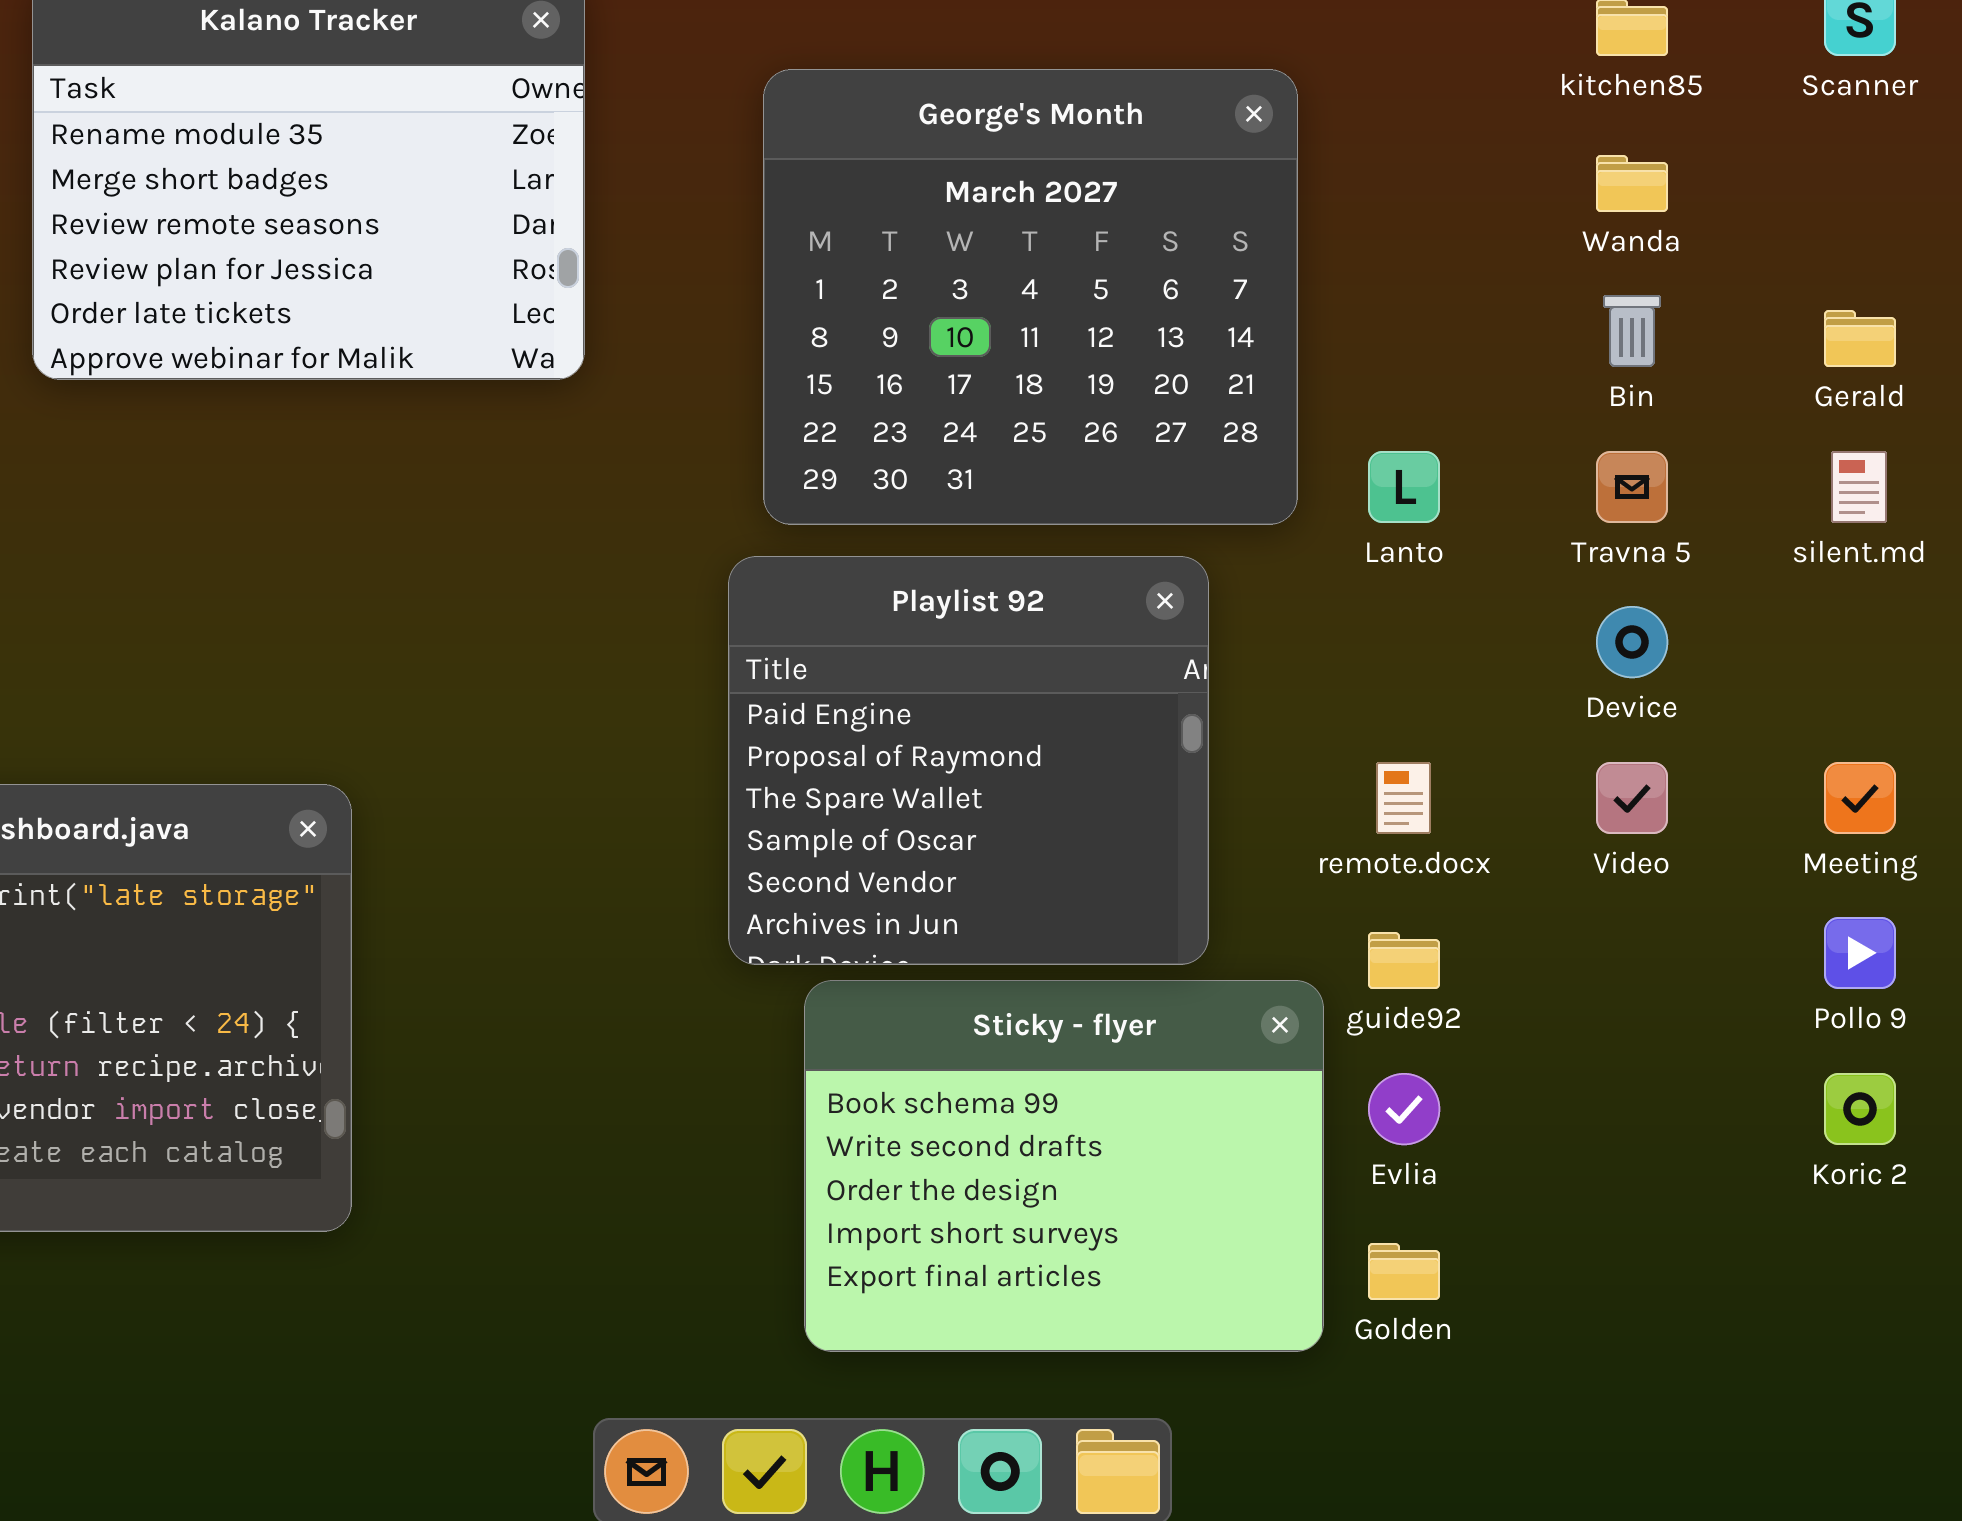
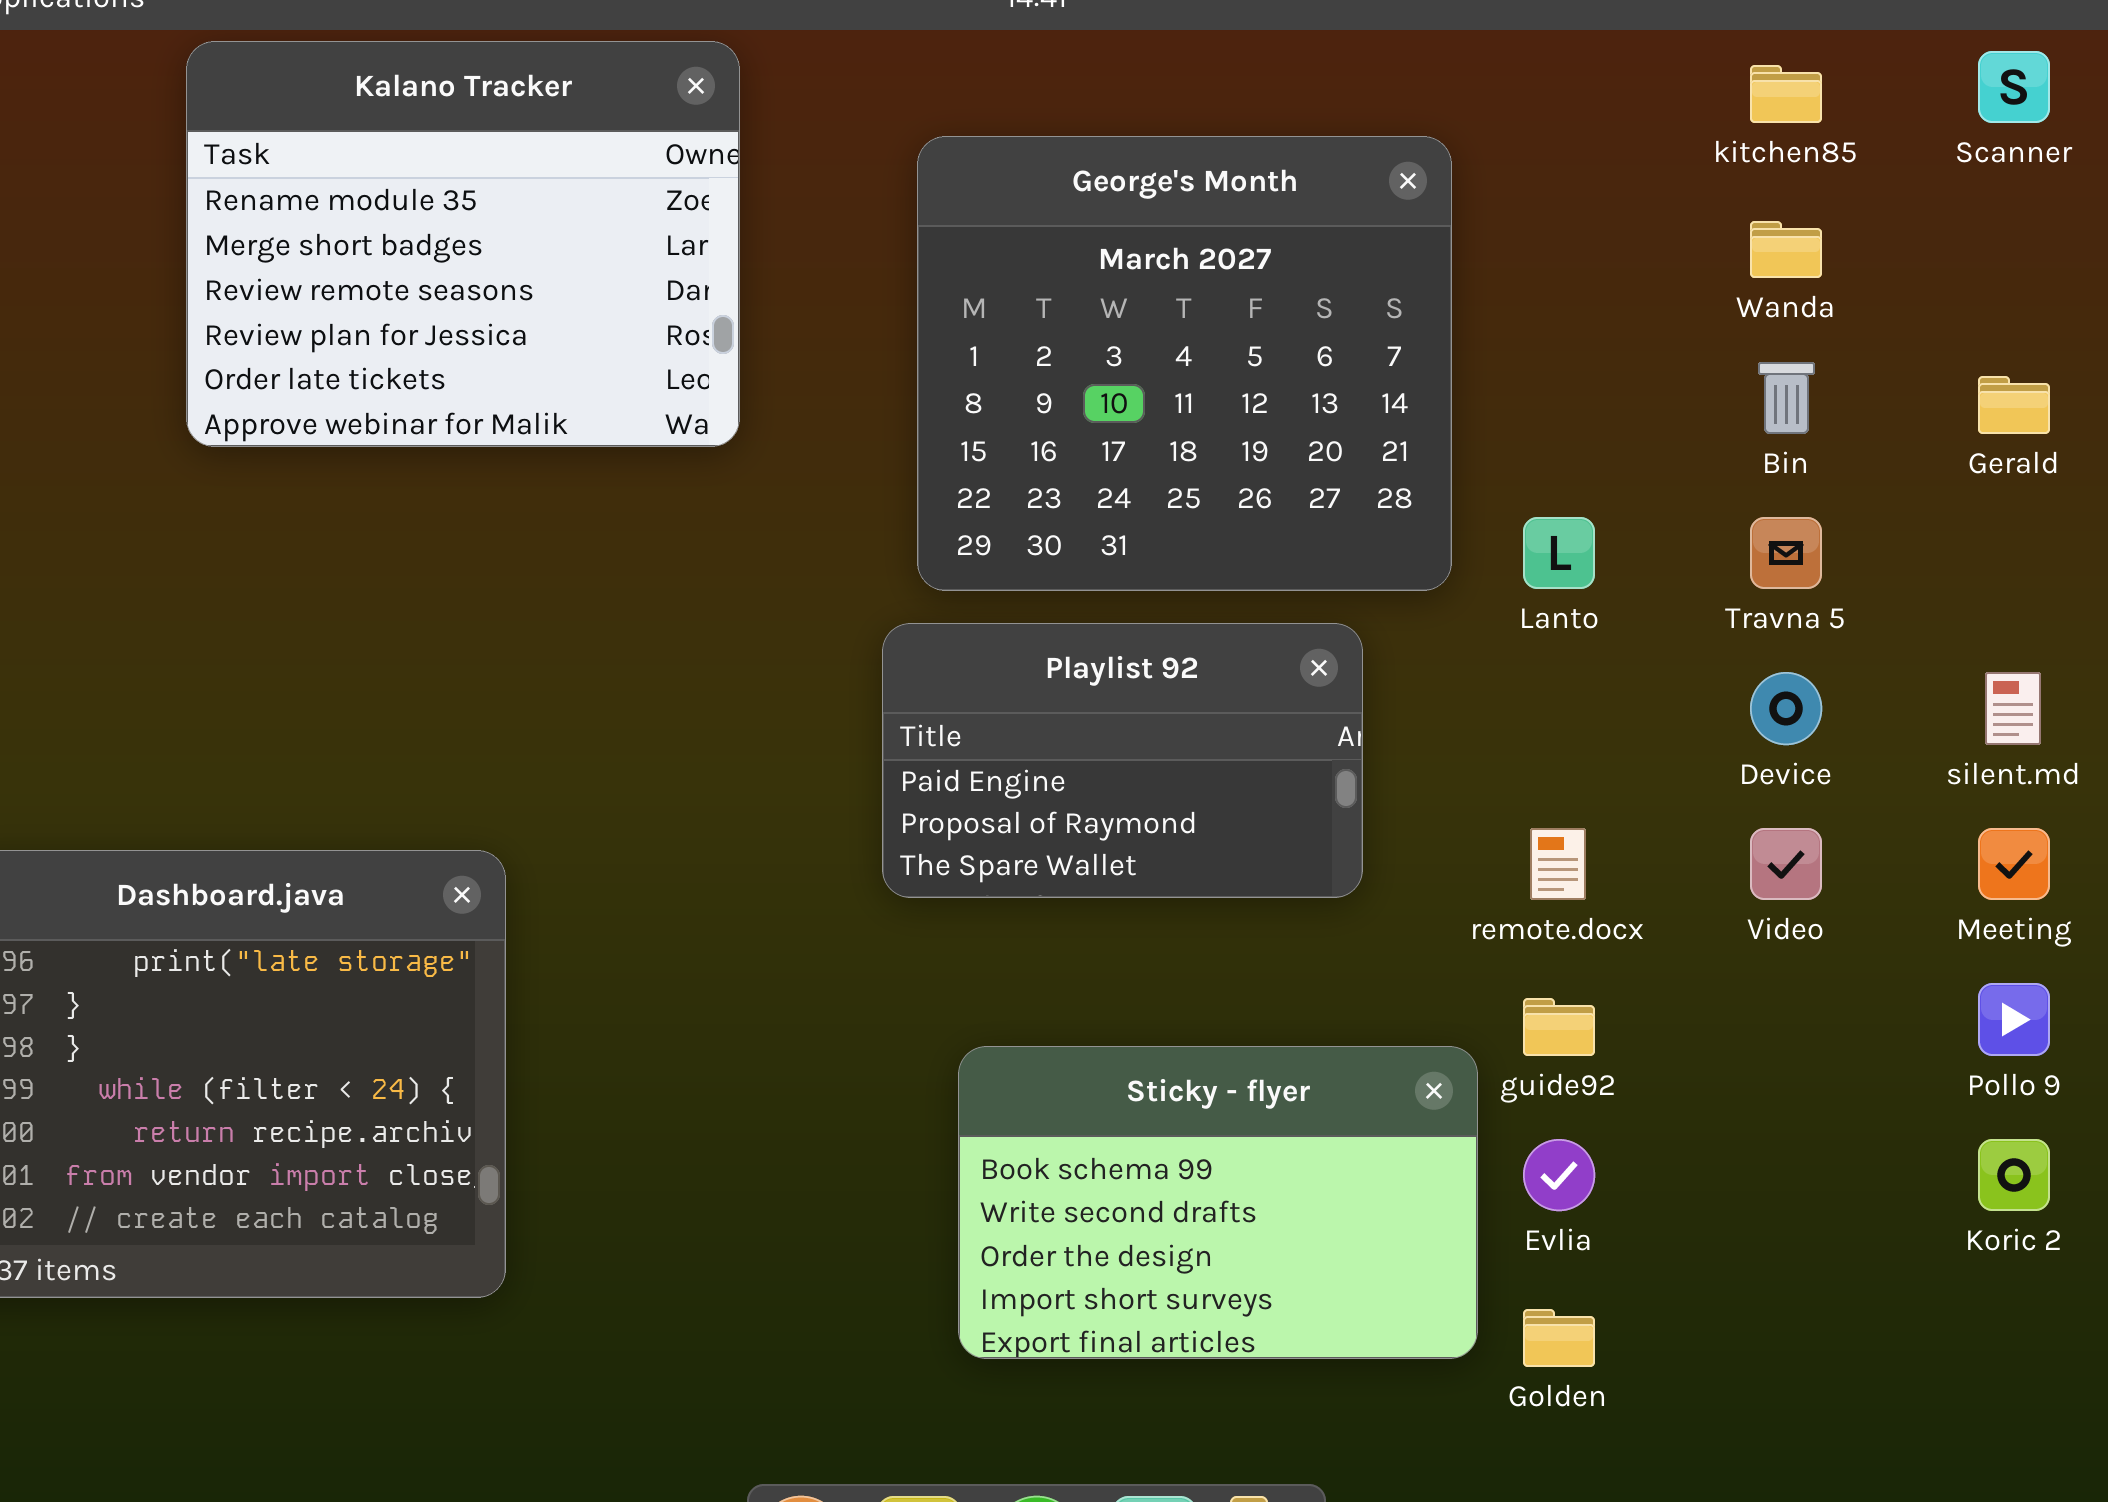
silent.md: [1831,451,1887,523] -> [1985,672,2041,745], moved
Playlist 92: [728,556,1209,965] -> [882,623,1363,898], resized
Sticky - flyer: [804,980,1324,1352] -> [958,1046,1478,1359], resized

